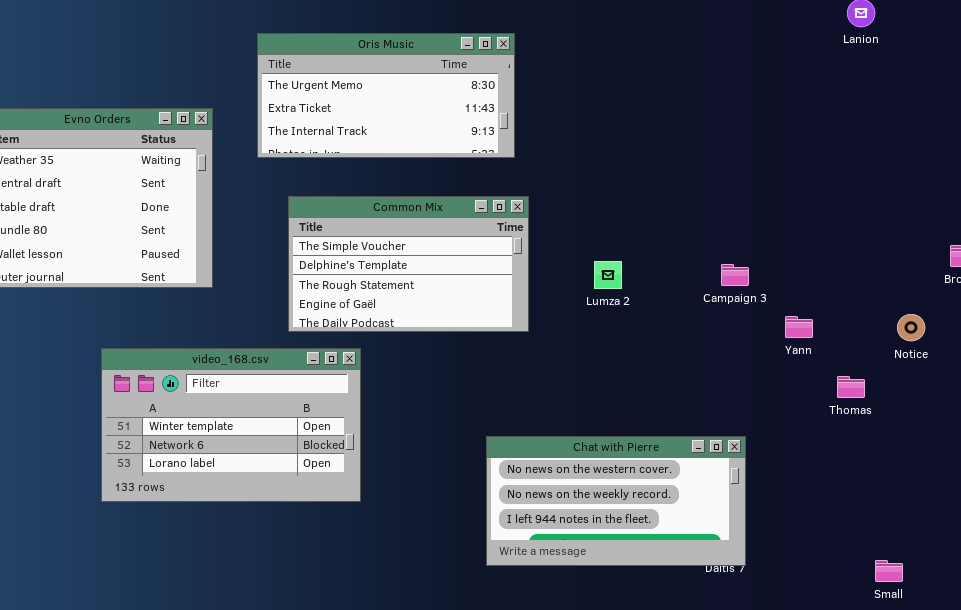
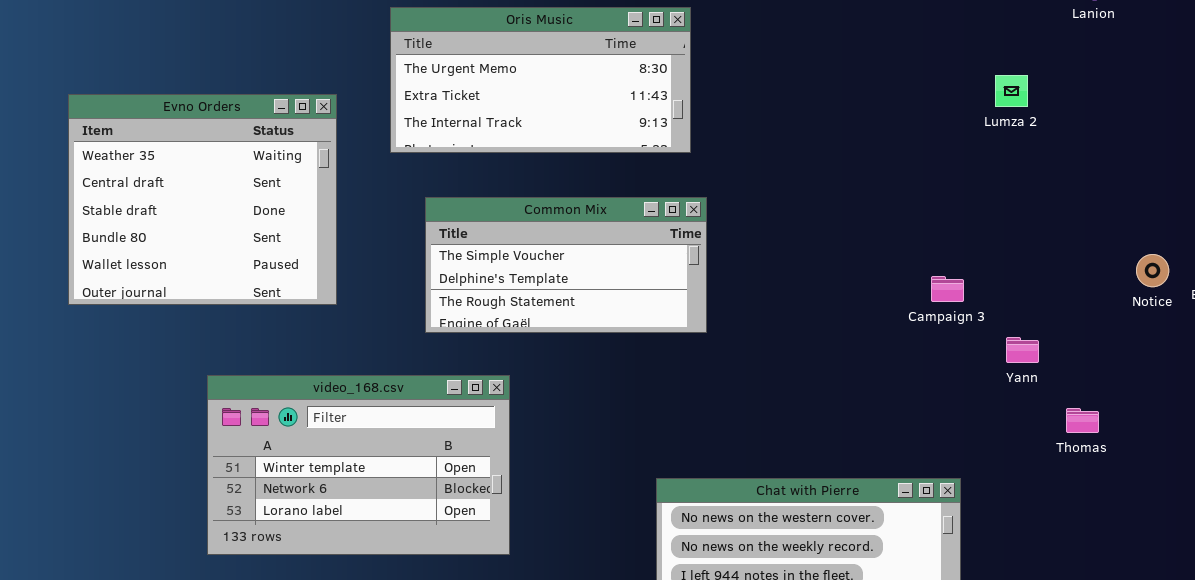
Common Mix: [288,196,529,332] -> [425,197,707,333], resized
Lumza 2: [594,261,622,289] -> [995,75,1028,107], moved
Notice: [897,314,925,341] -> [1136,254,1169,287], moved

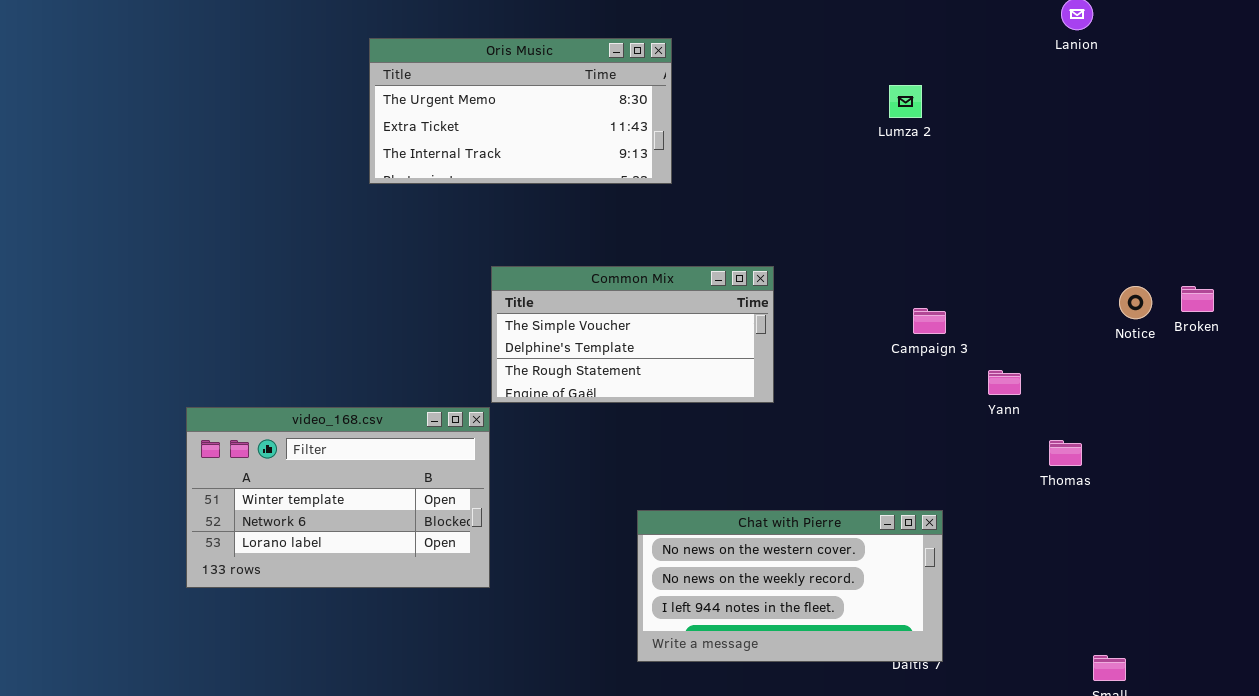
Lumza 2: [995,75,1028,107] -> [889,85,922,118], moved
Evno Orders: [68,94,337,305] -> none, closed
Common Mix: [425,197,707,333] -> [491,266,774,403], moved

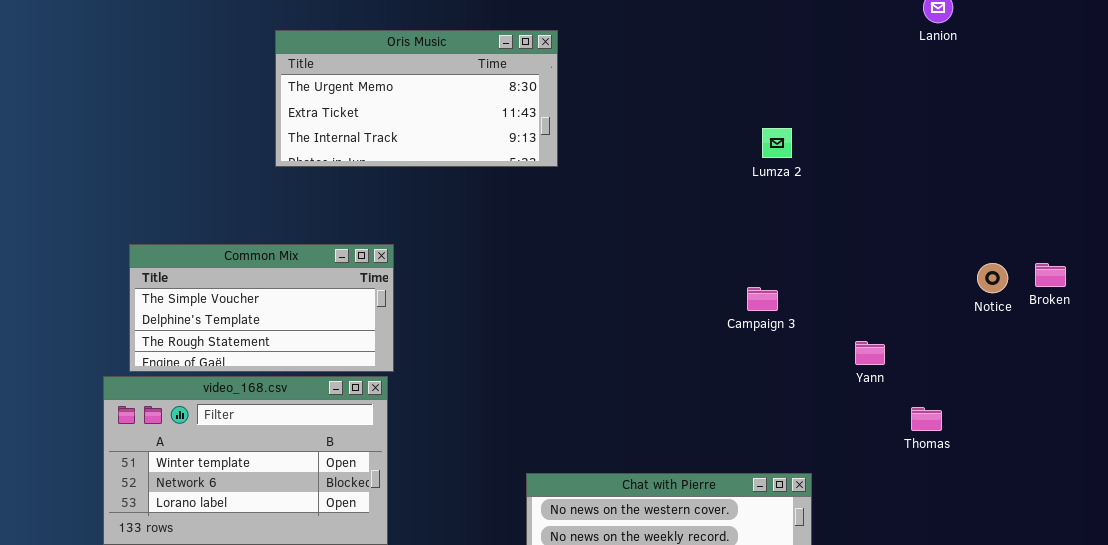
Lumza 2: [889,85,922,118] -> [762,128,792,158], moved
Common Mix: [491,266,774,403] -> [129,244,394,372], moved
Campaign 3: [913,308,946,334] -> [747,287,778,311], moved

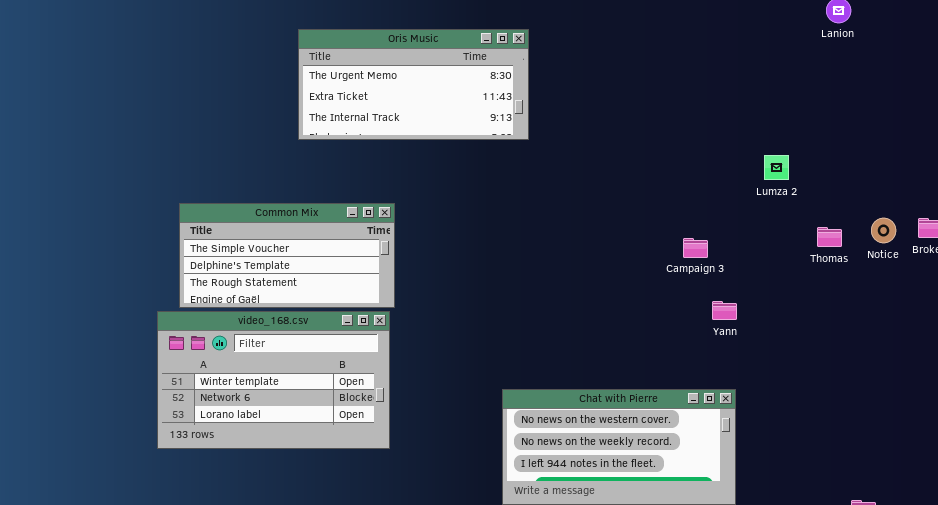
Lumza 2: [762,128,792,158] -> [764,155,789,180], moved
Yann: [855,341,885,365] -> [712,301,737,320], moved
Thomas: [911,407,942,431] -> [817,227,842,247], moved

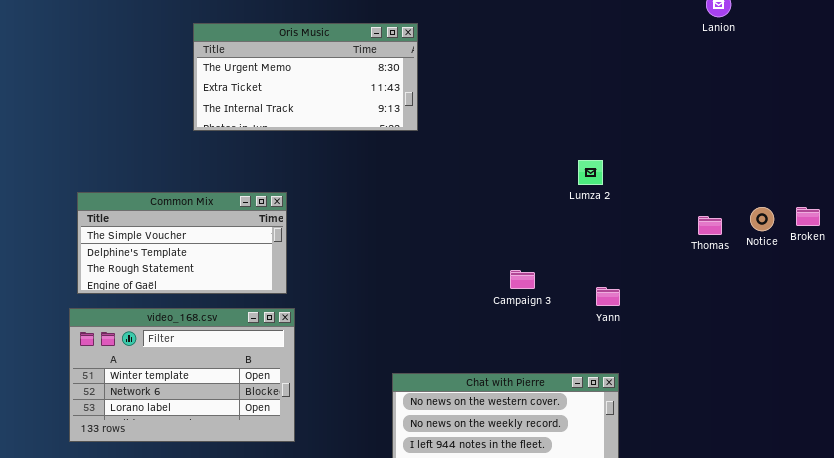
Lumza 2: [764,155,789,180] -> [578,160,603,185], moved
Campaign 3: [683,238,708,258] -> [510,270,535,289], moved
video_168.csv: [157,311,390,449] -> [69,308,295,442], moved

